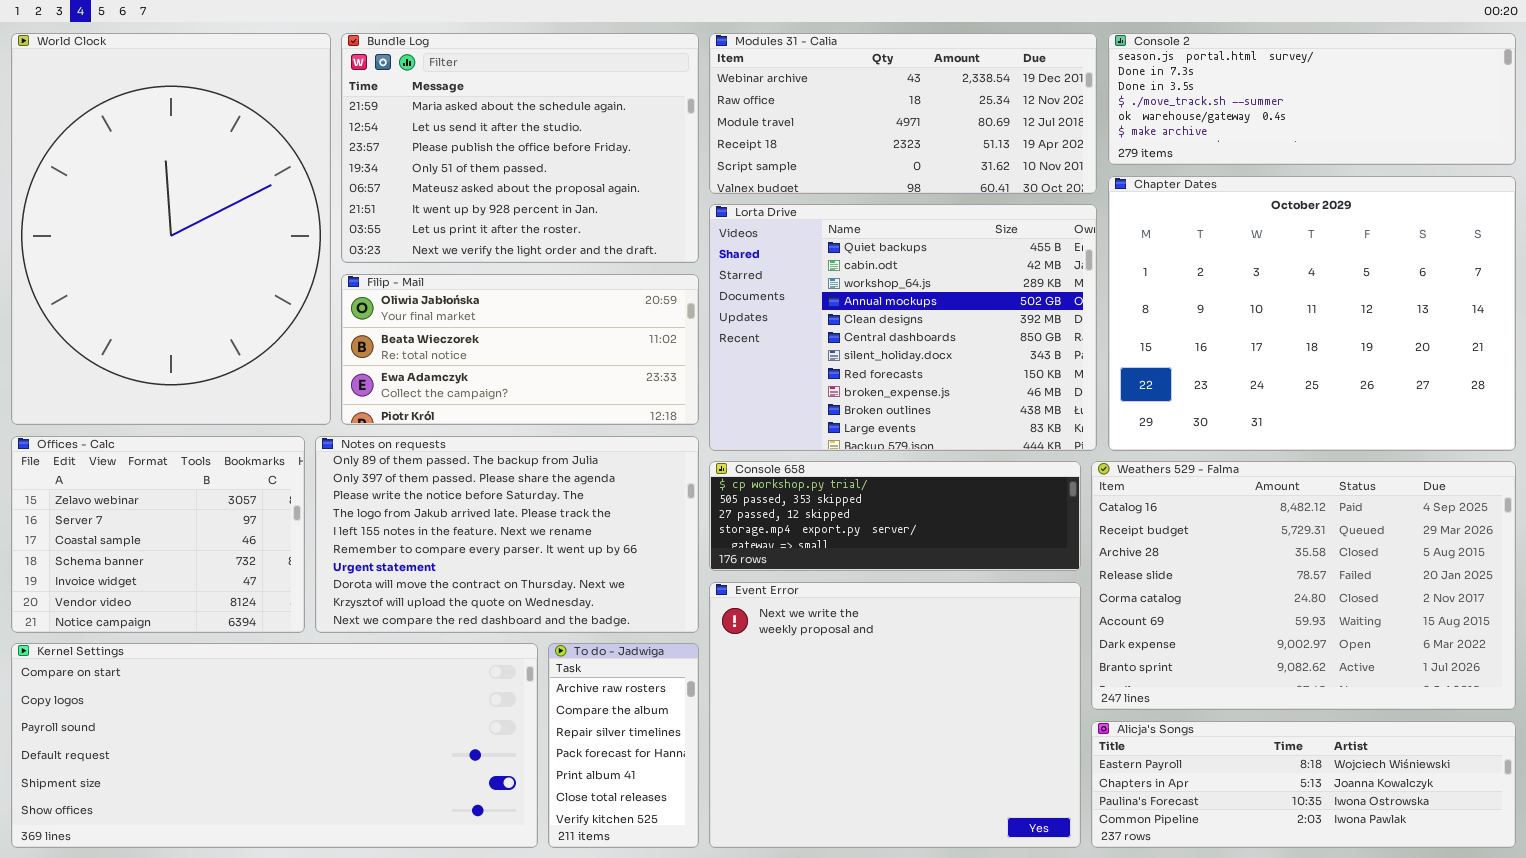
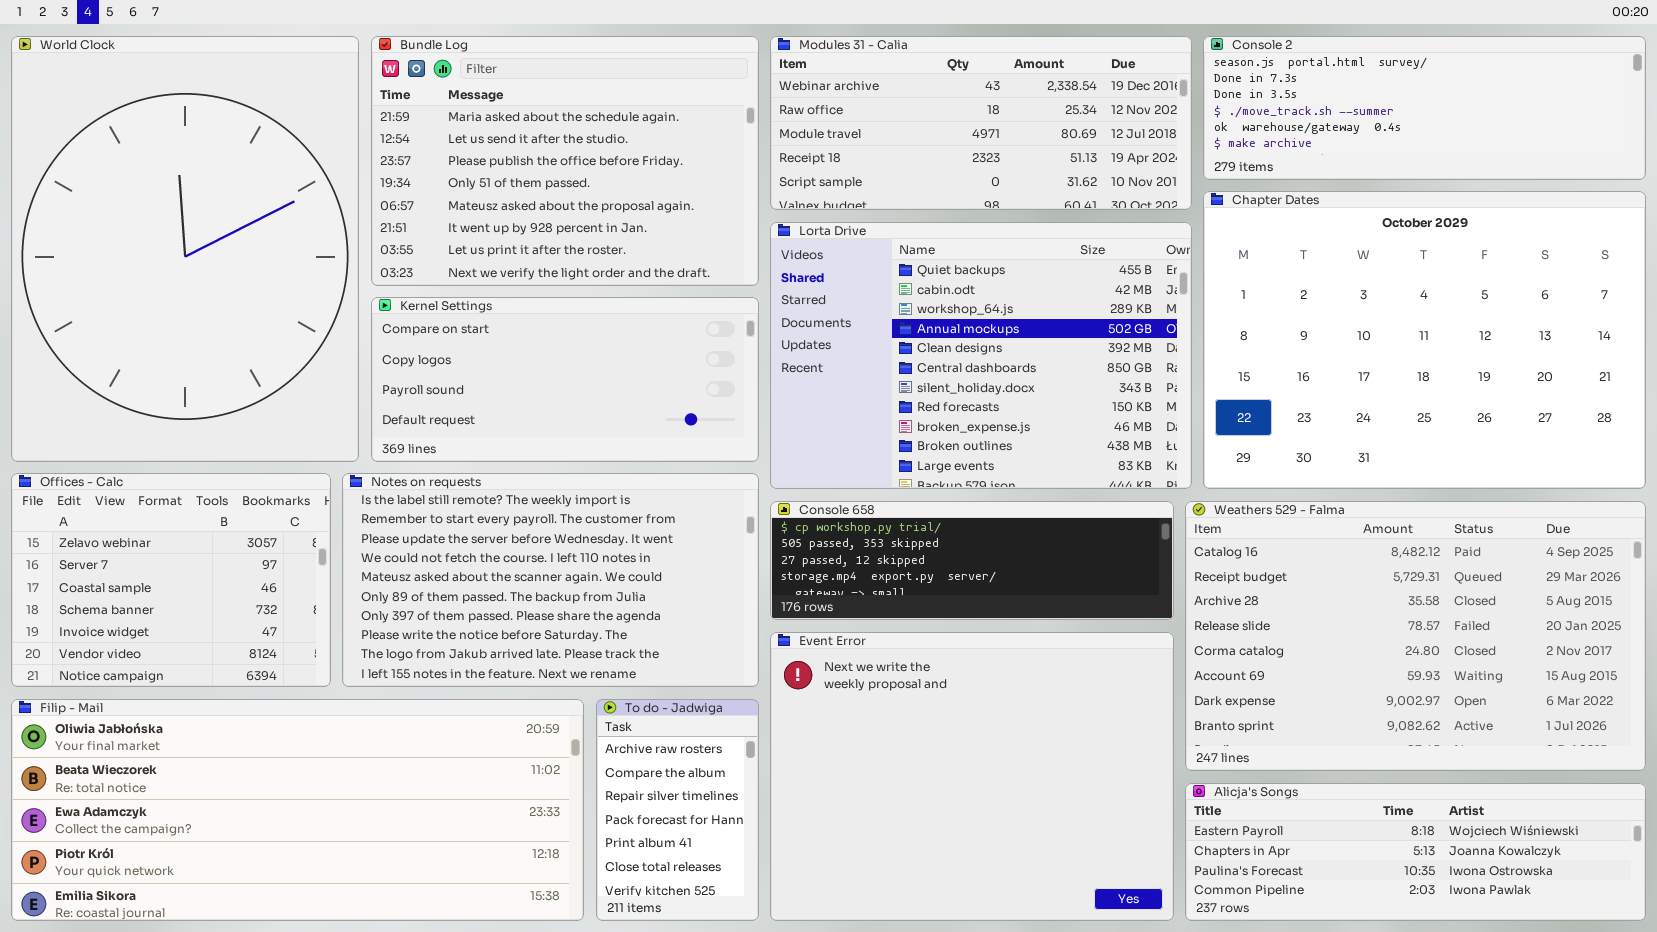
Filip - Mail: [341,274,699,425] -> [11,699,584,921], moved, resized
Notes on requests: [315,436,699,633] -> [342,473,759,687], scrolled up 5 rows
Kernel Settings: [11,643,538,848] -> [371,297,759,462], moved, resized

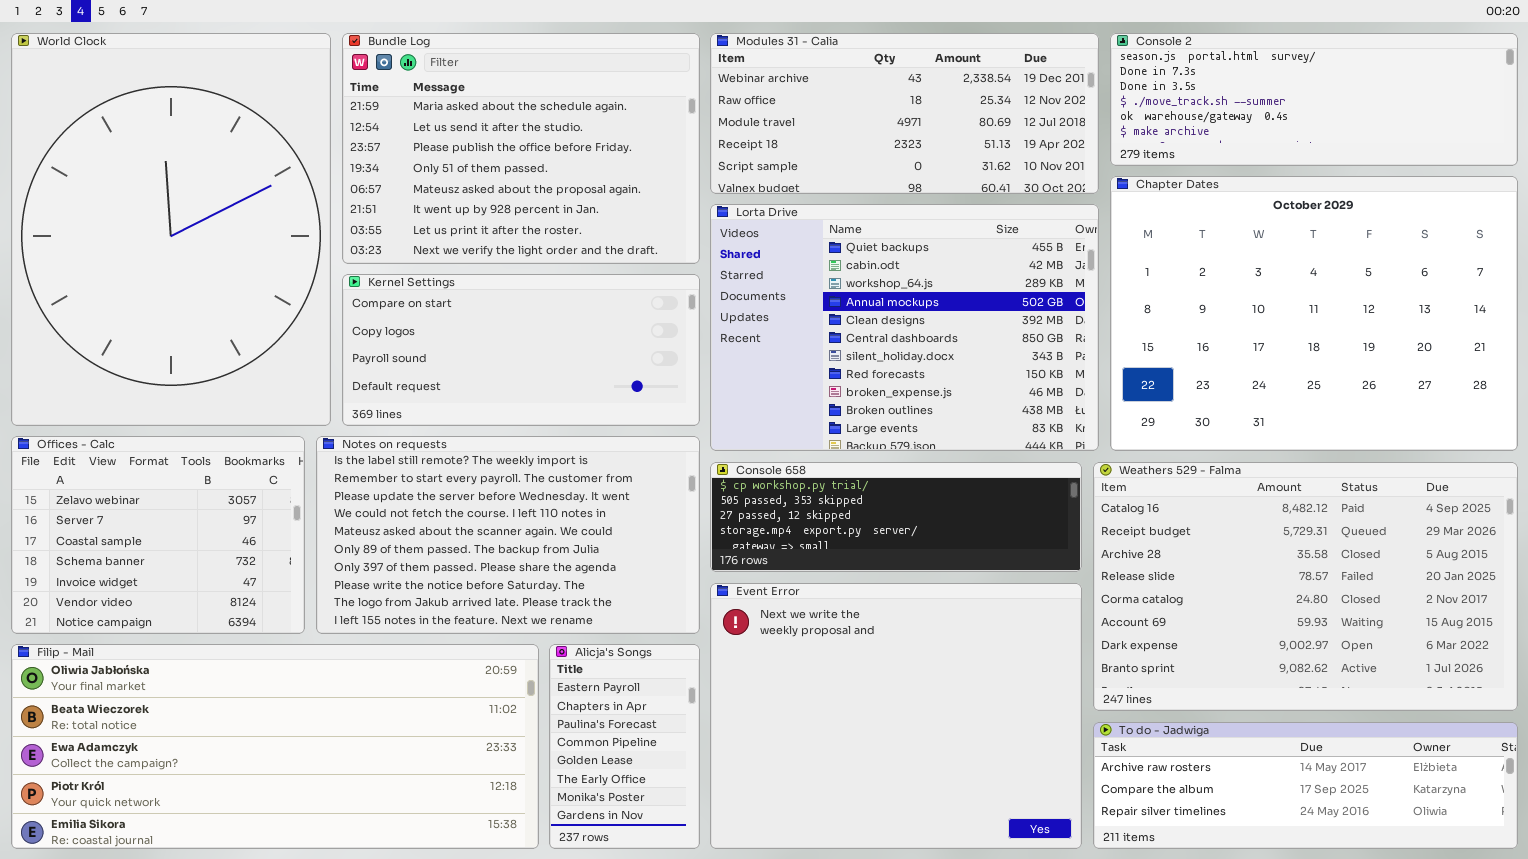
To do - Jadwiga: [596,699,759,921] -> [1093,722,1518,849], moved, resized
Alicja's Songs: [1185,783,1646,921] -> [549,644,700,849], moved, resized

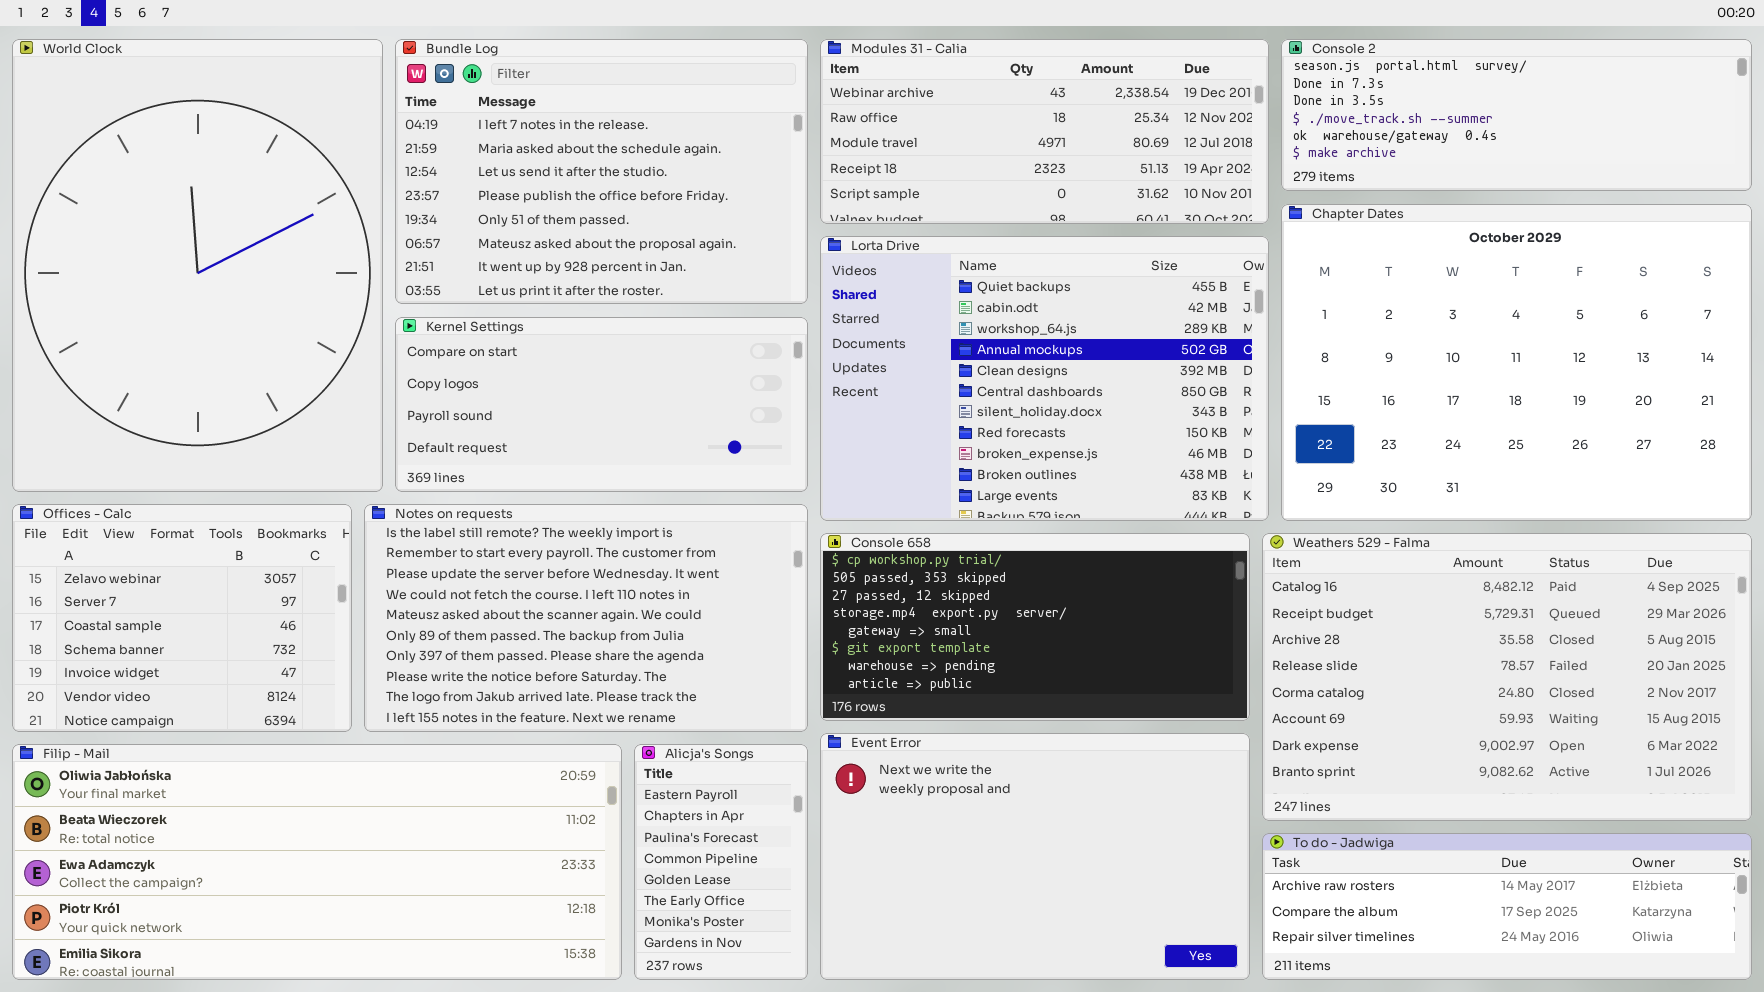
Bundle Log: [342,33,700,264] -> [395,39,808,304], scrolled up 1 row
Console 658: [710,462,1082,572] -> [820,533,1250,721], resized
Event Error: [710,583,1082,849] -> [820,733,1250,980], resized

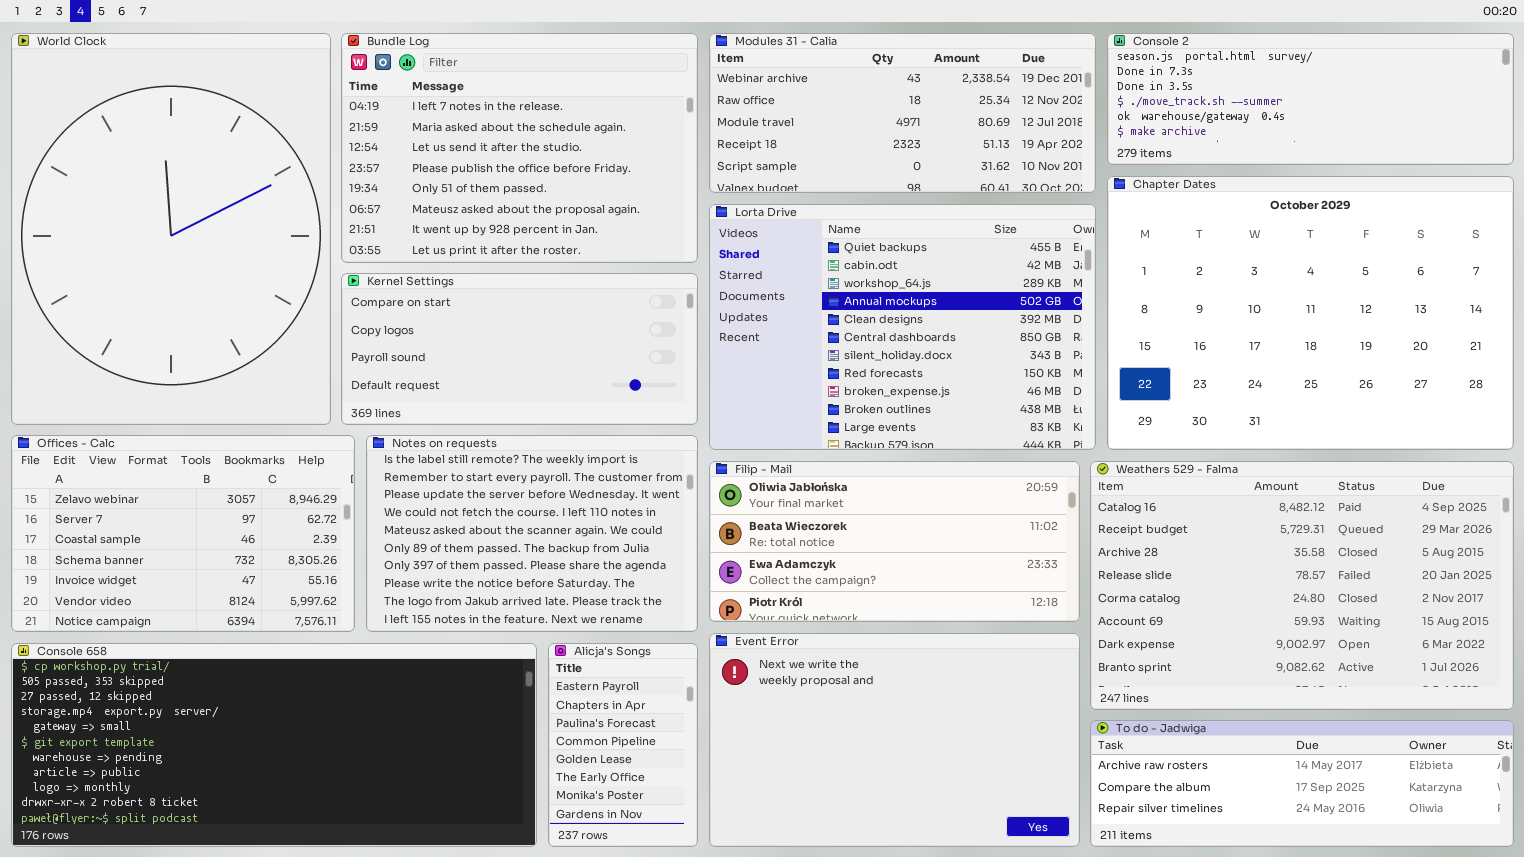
Offices - Calc: [12,504,352,732] -> [11,435,355,632], resized
Notes on requests: [364,504,808,732] -> [366,435,698,632], resized
Console 658: [820,533,1250,721] -> [11,643,537,847], moved, resized
Filip - Mail: [12,744,622,980] -> [709,461,1080,622], moved, resized

